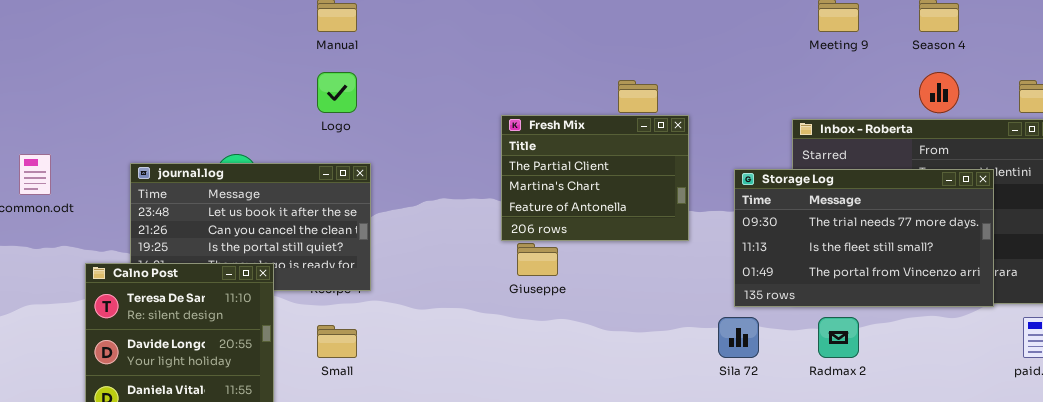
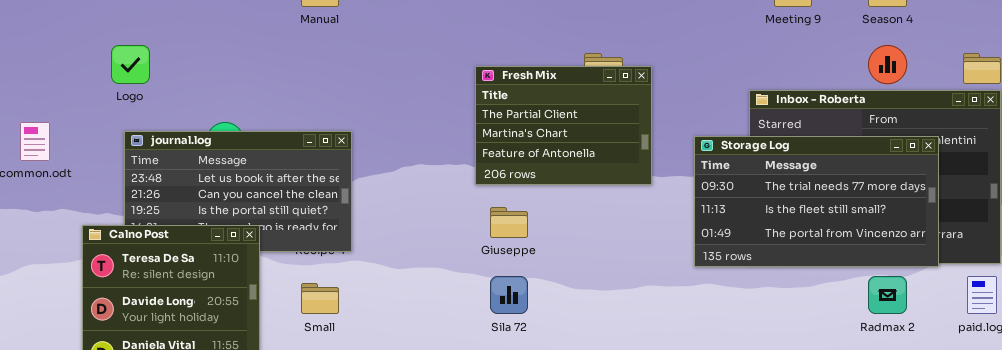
Logo: [317,72,357,113] -> [111,45,150,84], moved
Fresh Mix: [501,115,689,241] -> [475,66,652,185], moved
Sila 72: [718,317,759,358] -> [490,276,528,314], moved
Radmax 2: [818,317,859,358] -> [868,276,907,314], moved

